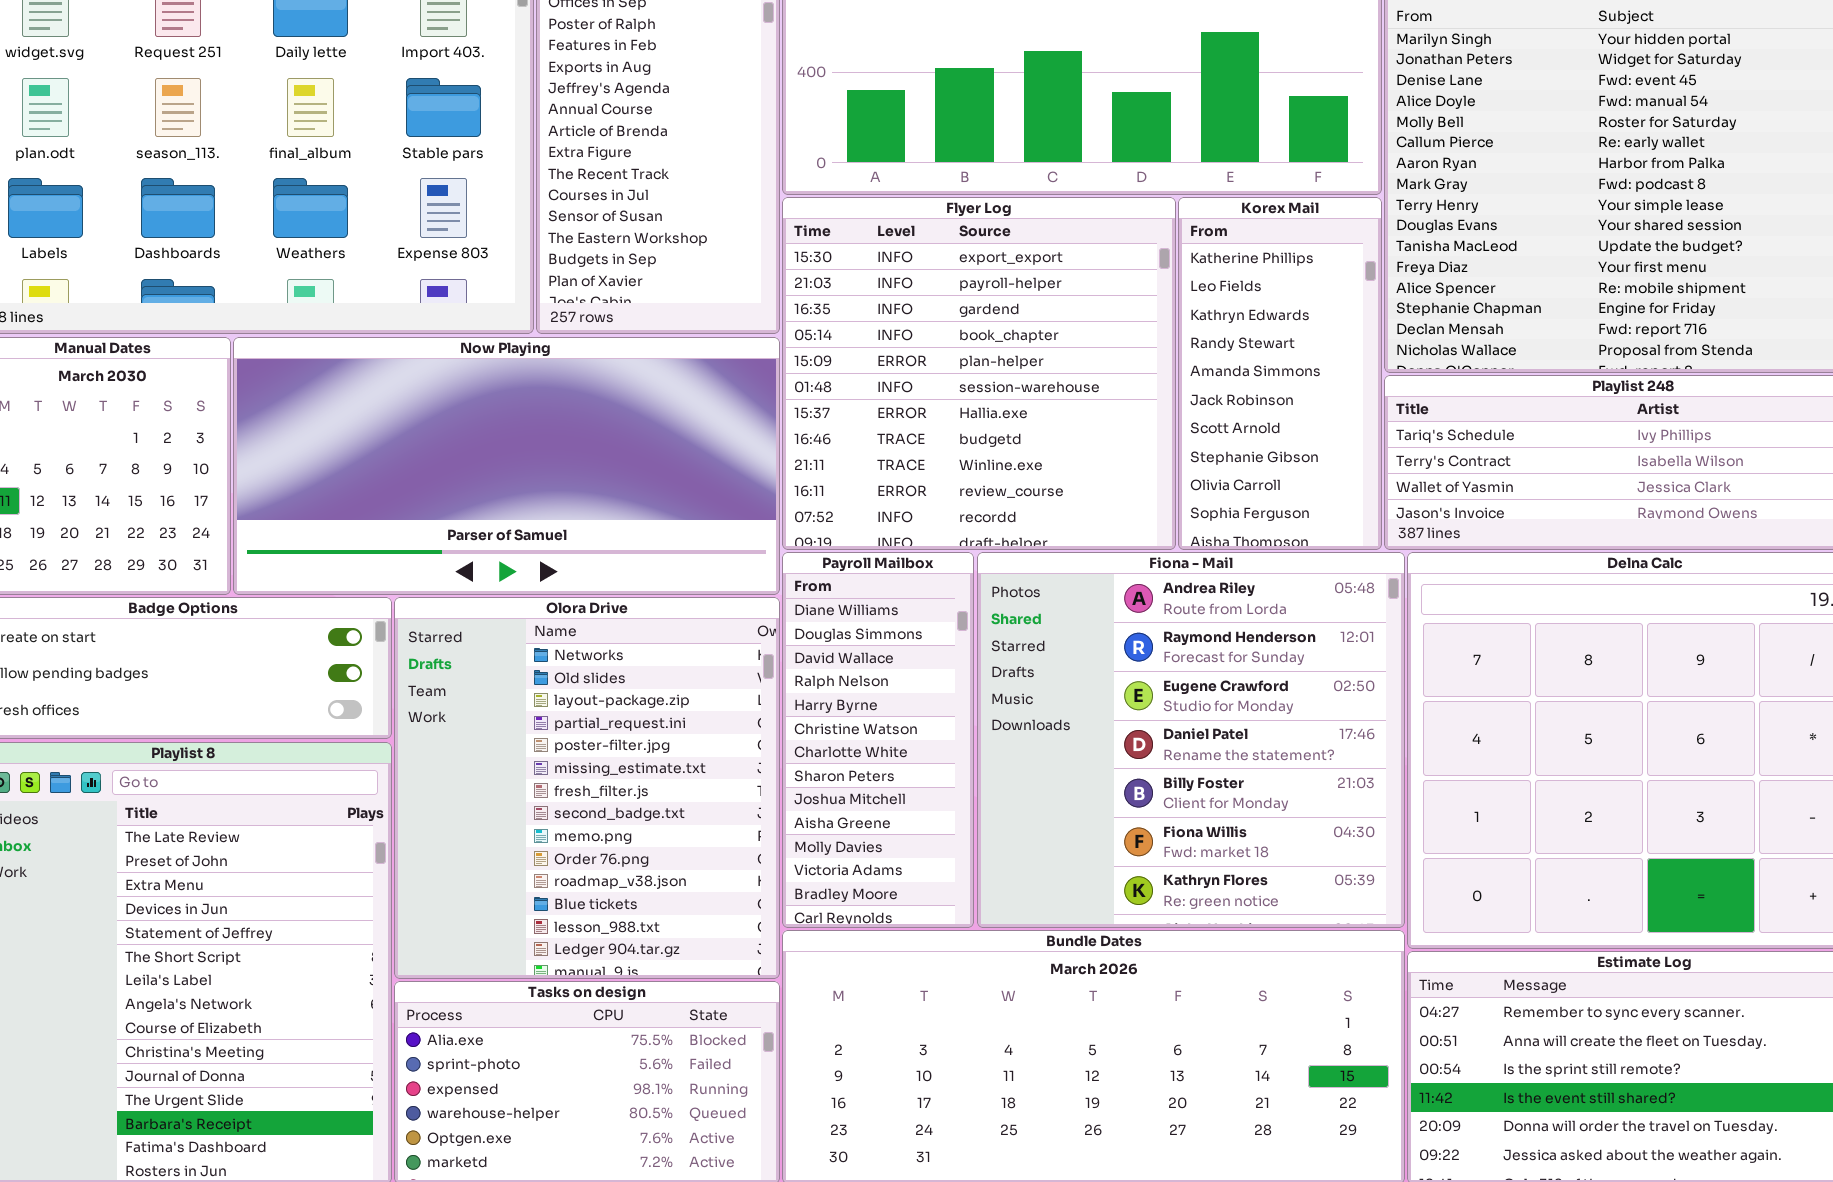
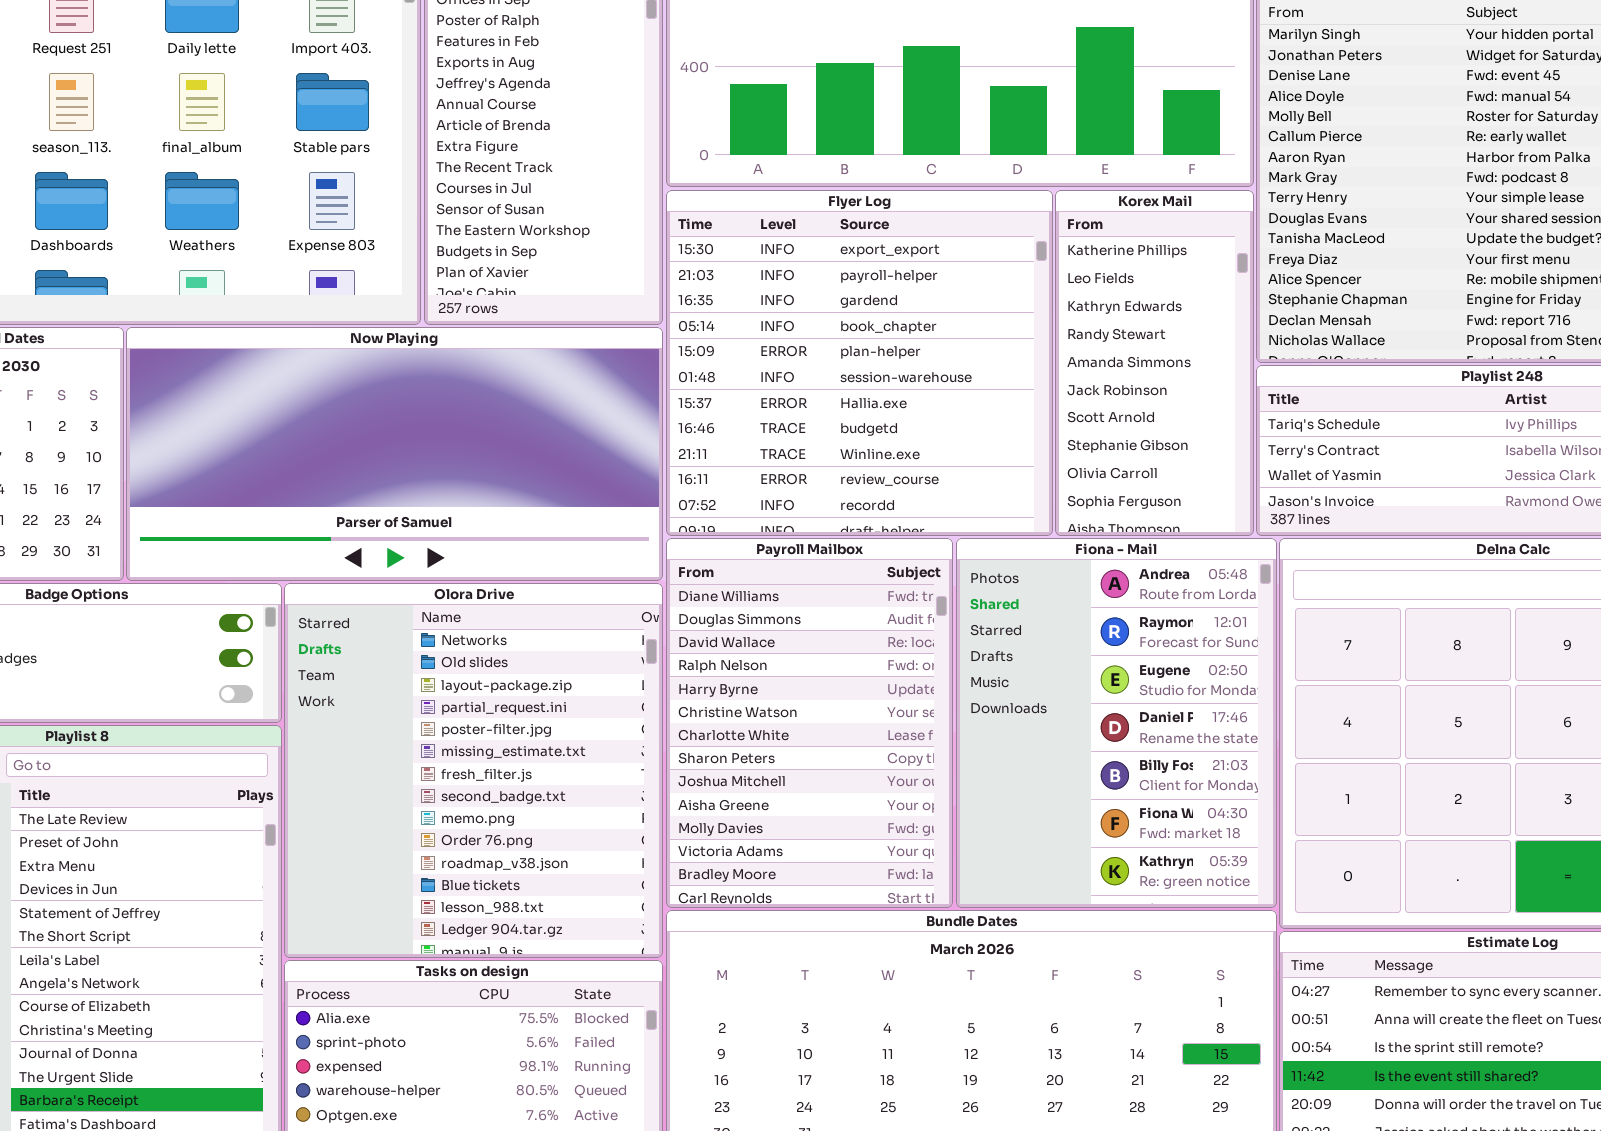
Payroll Mailbox: [782,552,974,928] -> [666,538,953,908], resized
Fiona - Mail: [977,552,1405,928] -> [956,538,1277,908], resized

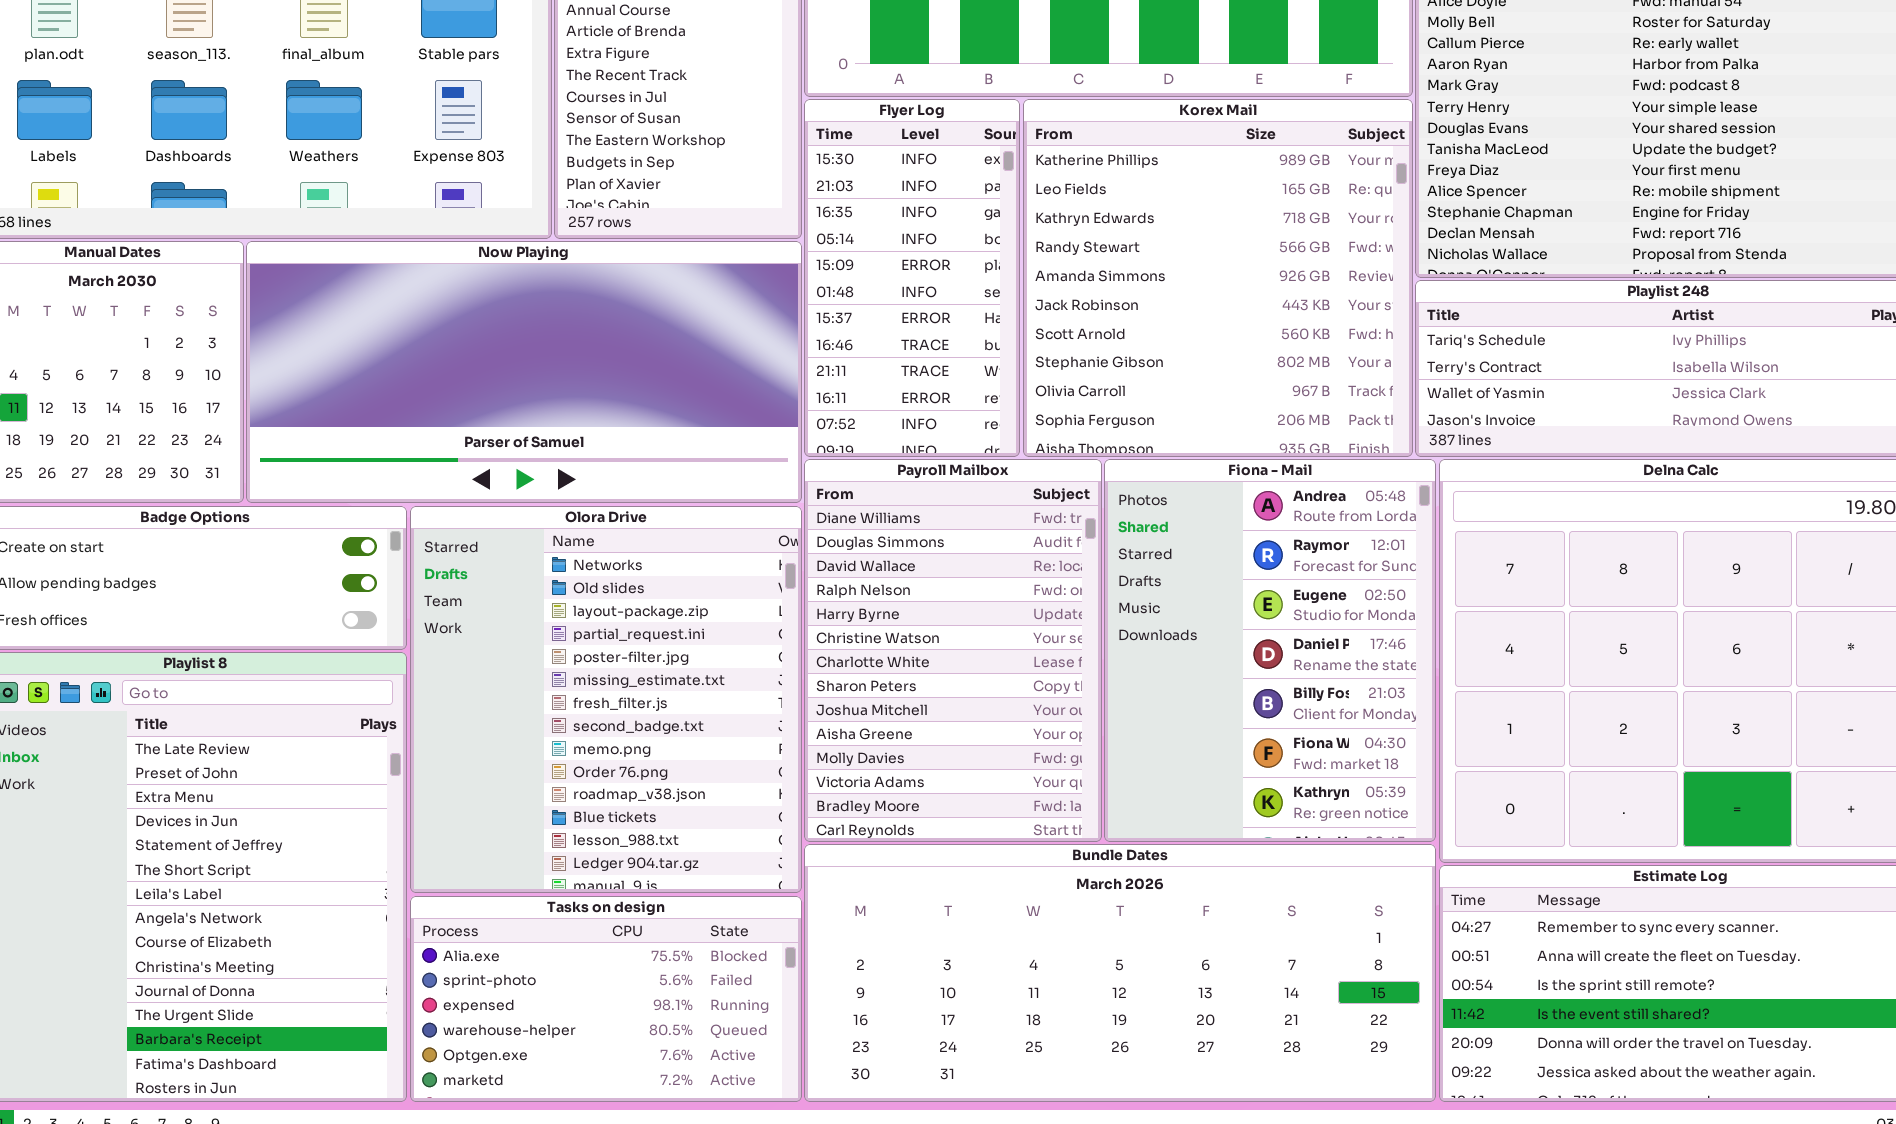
Flyer Log: [666,190,1053,536] -> [804,99,1020,457], resized
Korex Mail: [1055,190,1254,536] -> [1023,99,1413,457], resized

